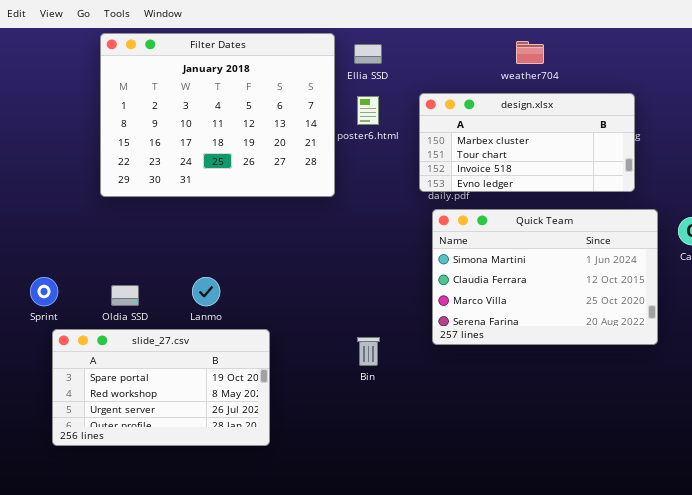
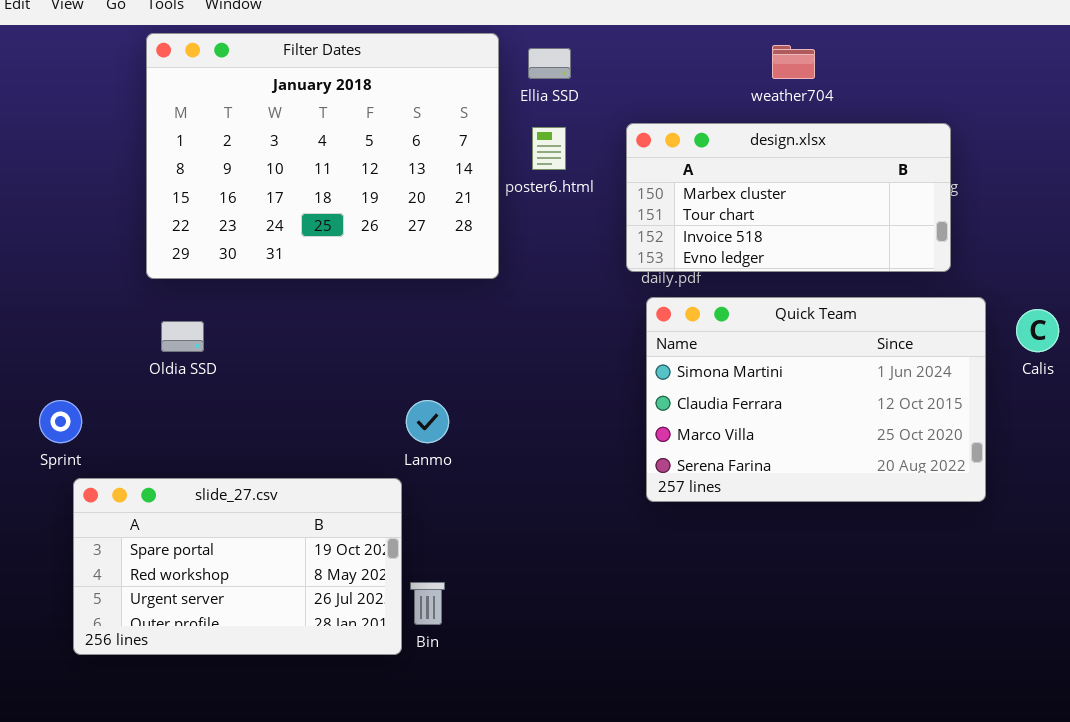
Lanmo: [192,277,220,306] -> [406,400,449,443], moved
Oldia SSD: [111,285,139,306] -> [161,321,204,352], moved
Bin: [357,337,380,366] -> [410,582,445,625], moved

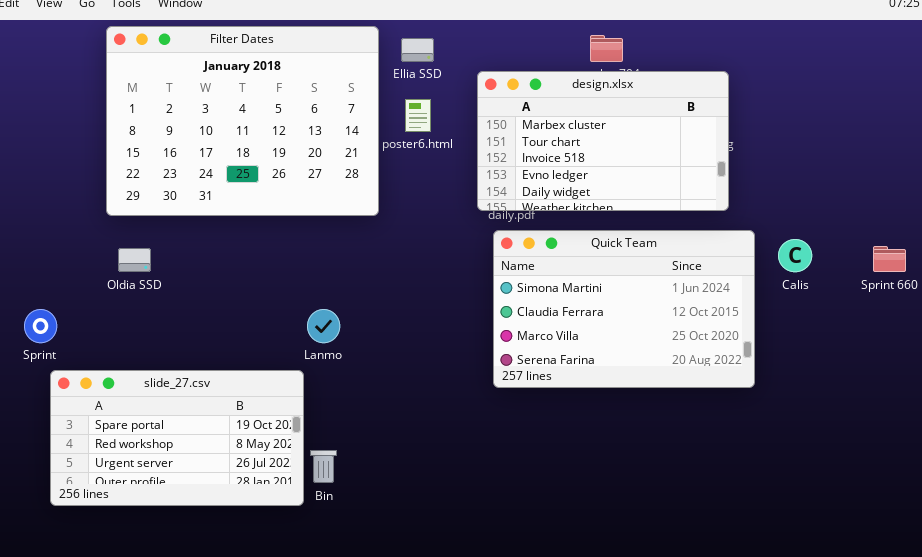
design.xlsx: [626,123,951,272] -> [477,71,729,211], resized

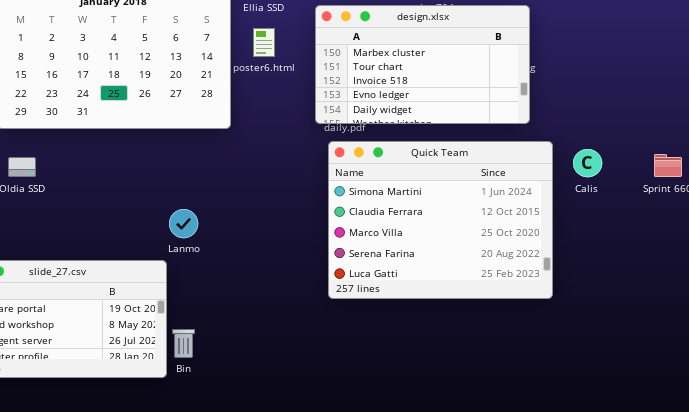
Quick Team: [493,230,755,388] -> [328,141,553,299], resized

